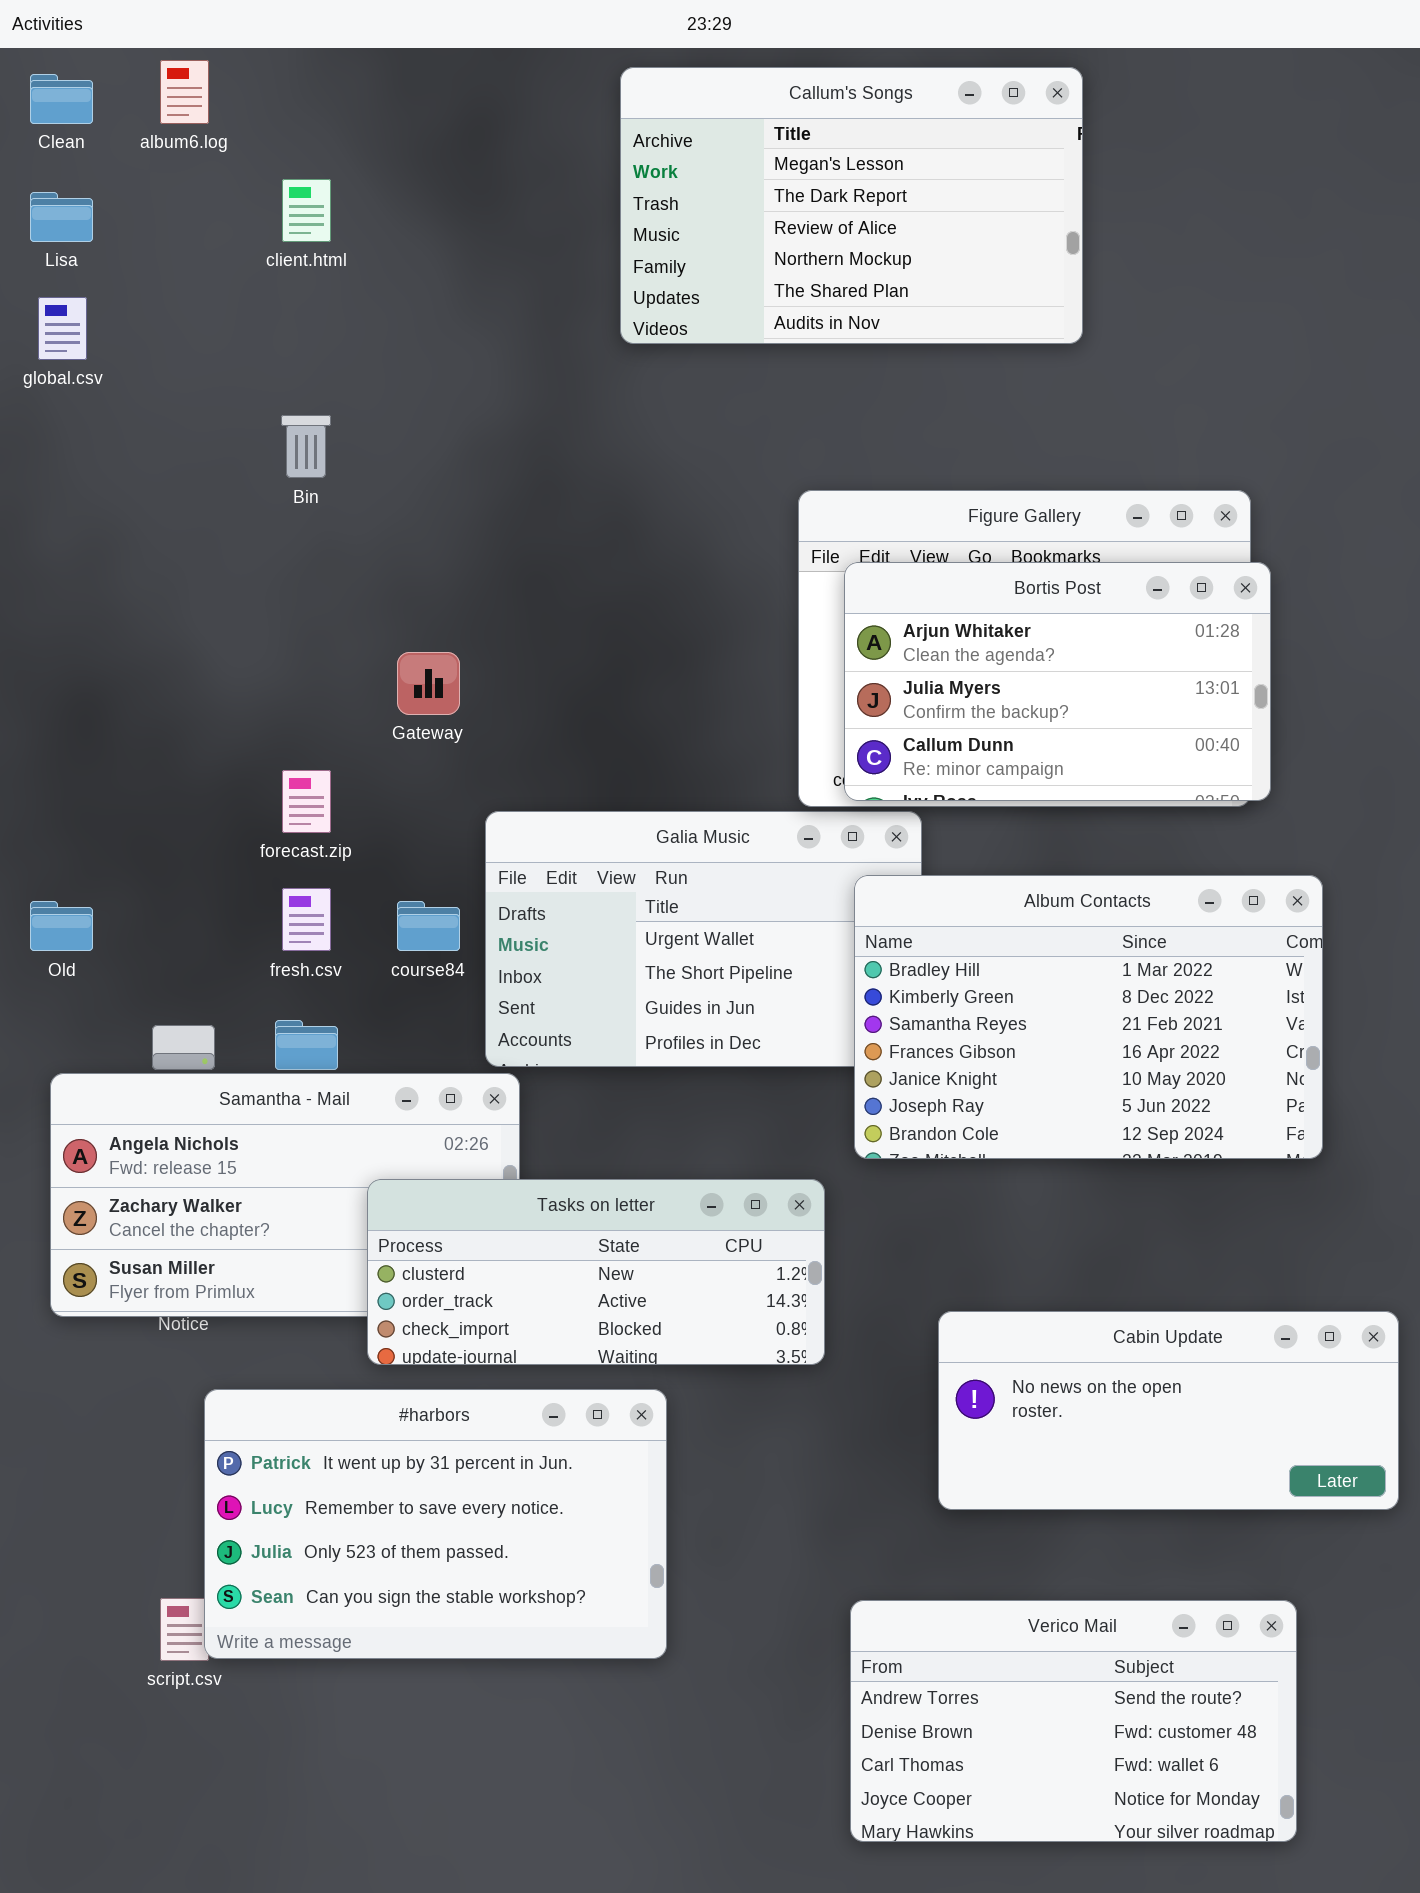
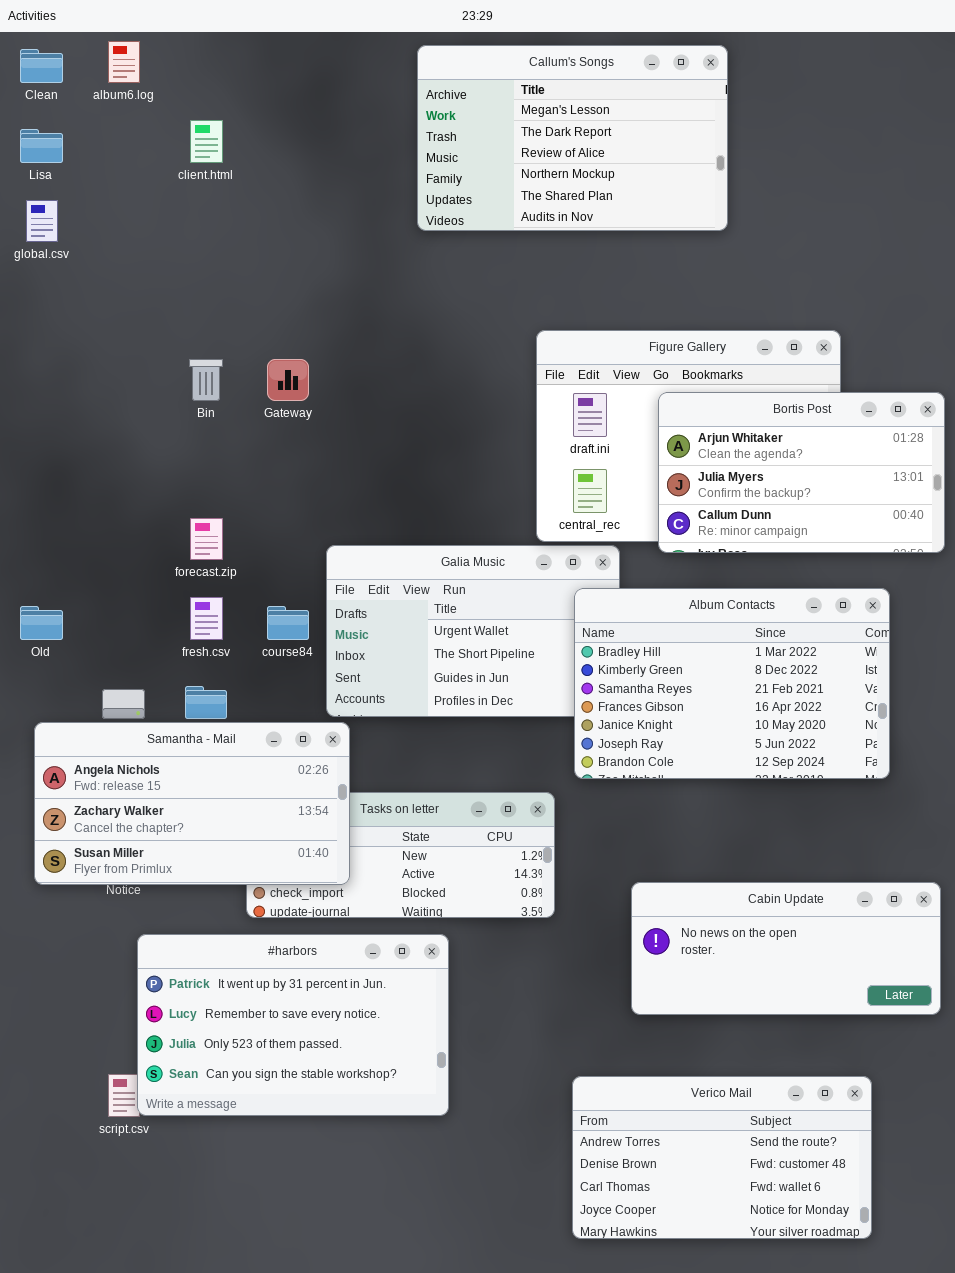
Bin: [281,415,331,478] -> [189,359,223,401], moved
Bortis Post: [844,562,1271,801] -> [658,392,945,553], moved
Gateway: [397,652,460,715] -> [267,359,309,401], moved
Samantha - Mail: [50,1073,520,1317] -> [34,722,350,885], raised

